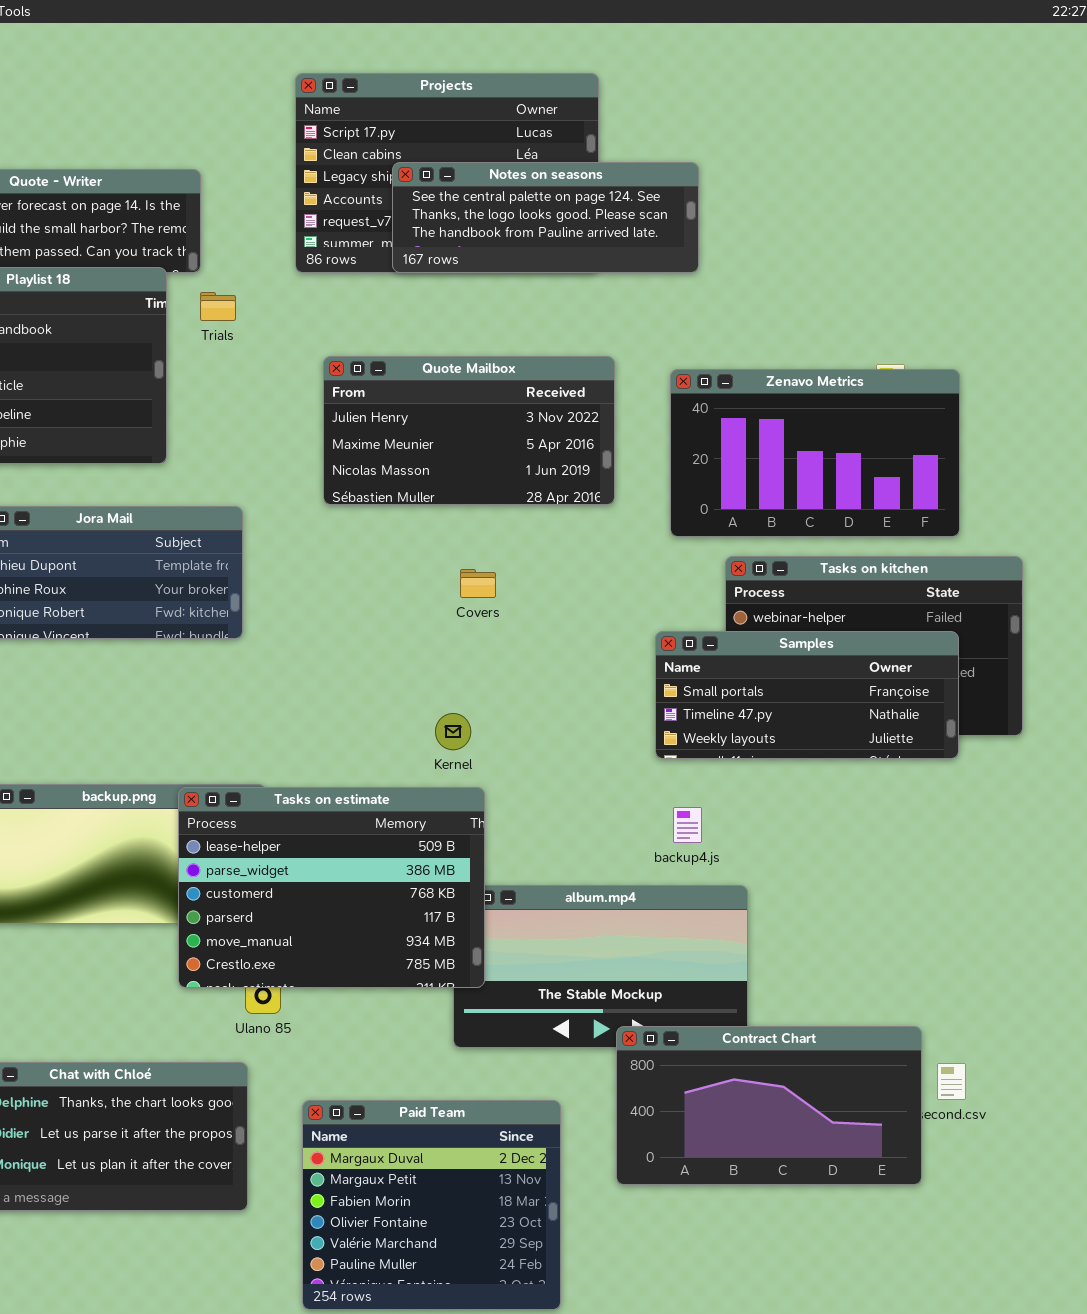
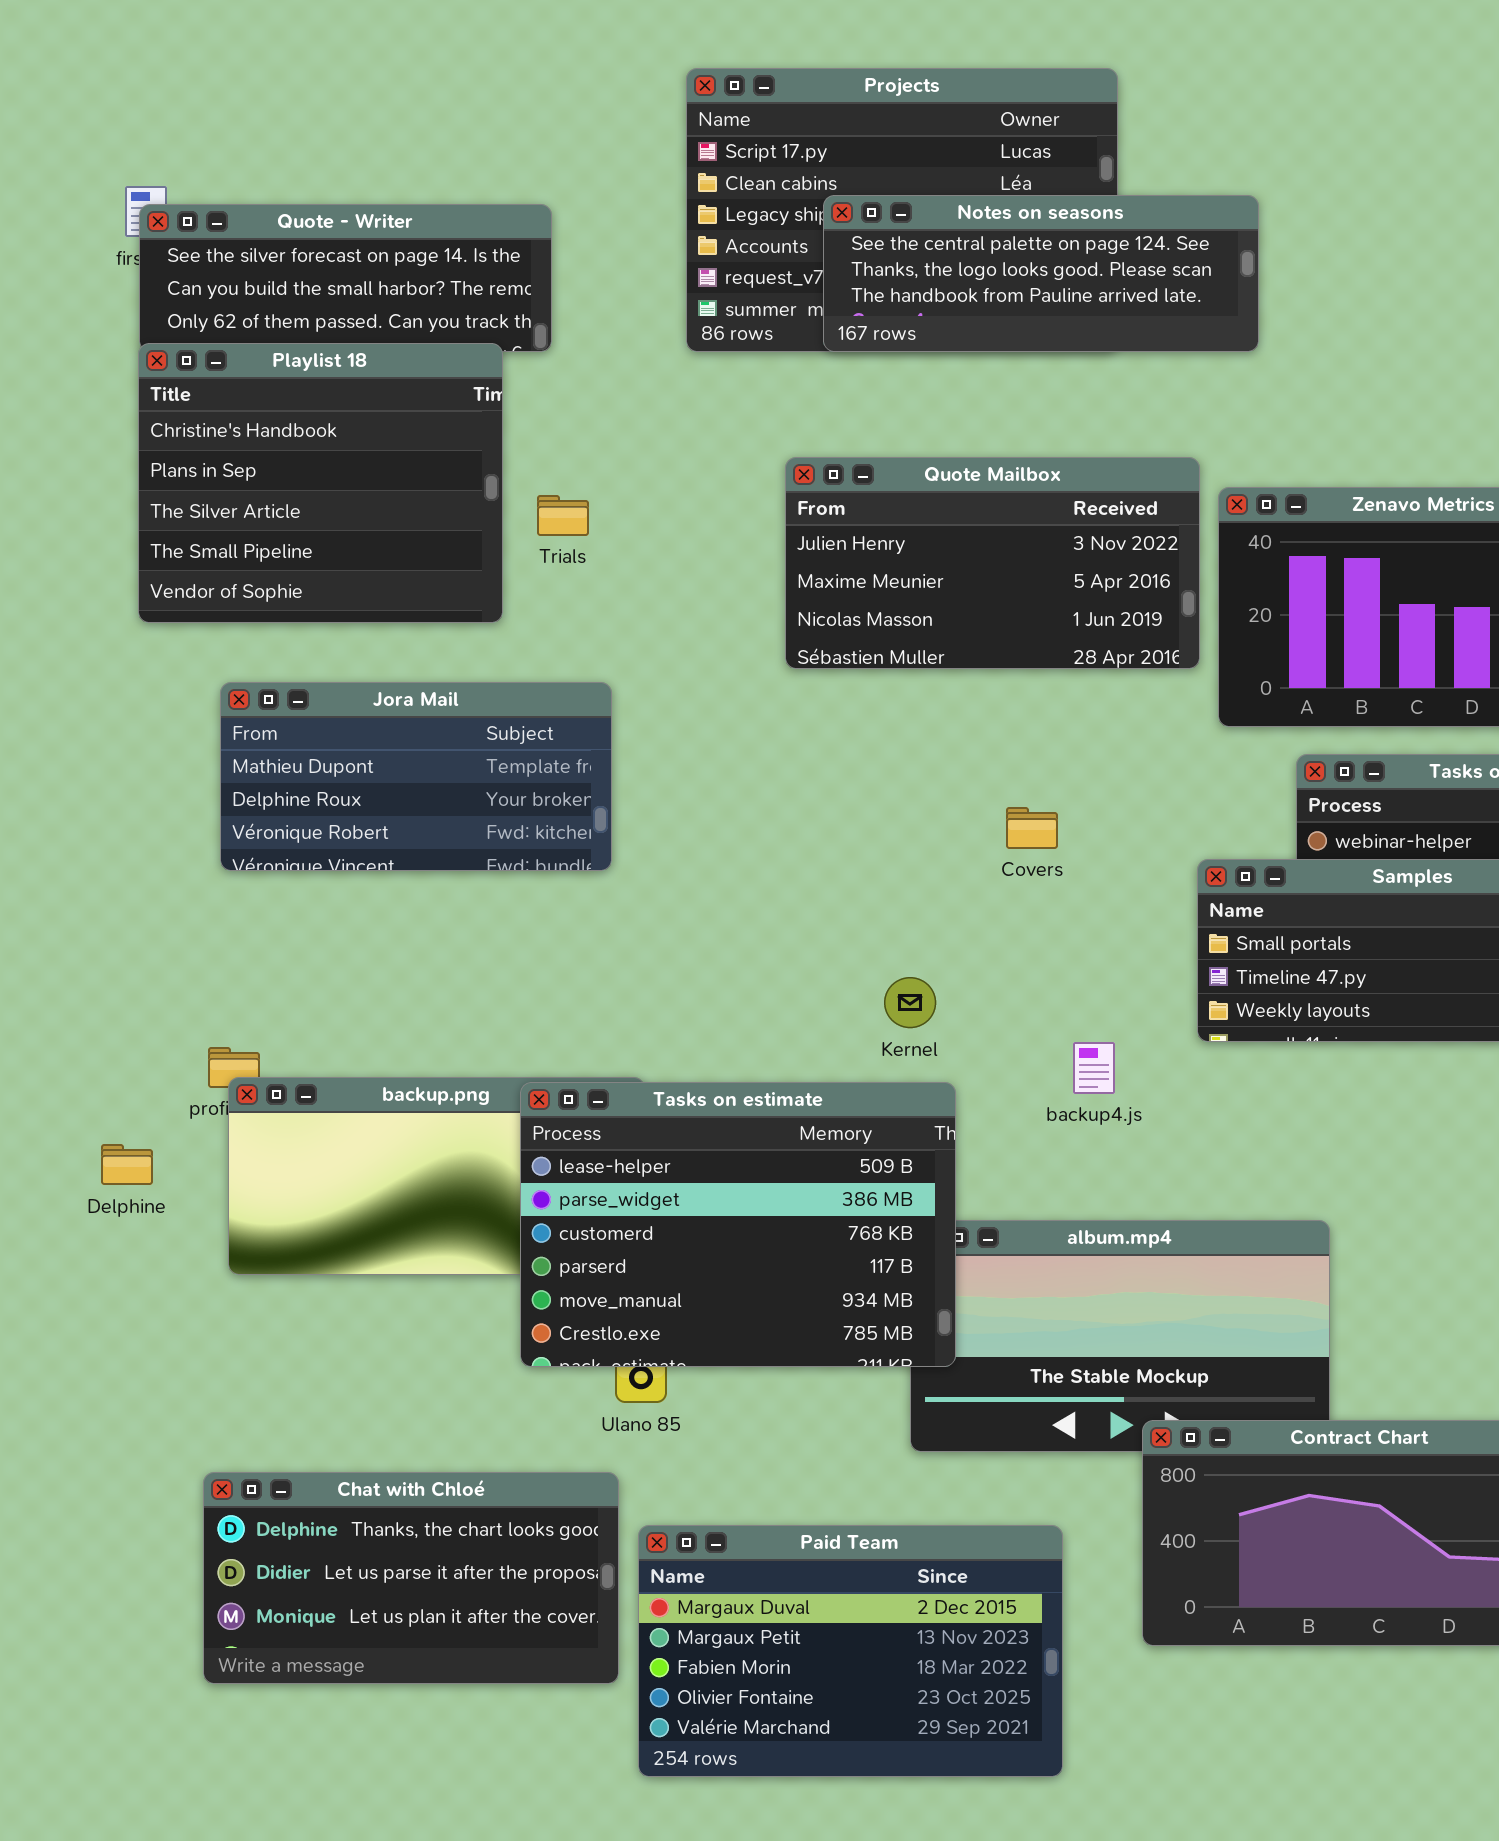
Trials: [200,292,236,321] -> [537,495,589,536], moved
Quote Mailbox: [323,356,615,505] -> [785,457,1200,669], moved
Covers: [460,569,496,598] -> [1006,807,1058,849], moved
backup4.js: [673,807,702,843] -> [1073,1042,1115,1094], moved
Paid Team: [302,1100,561,1310] -> [638,1525,1063,1777], resized

